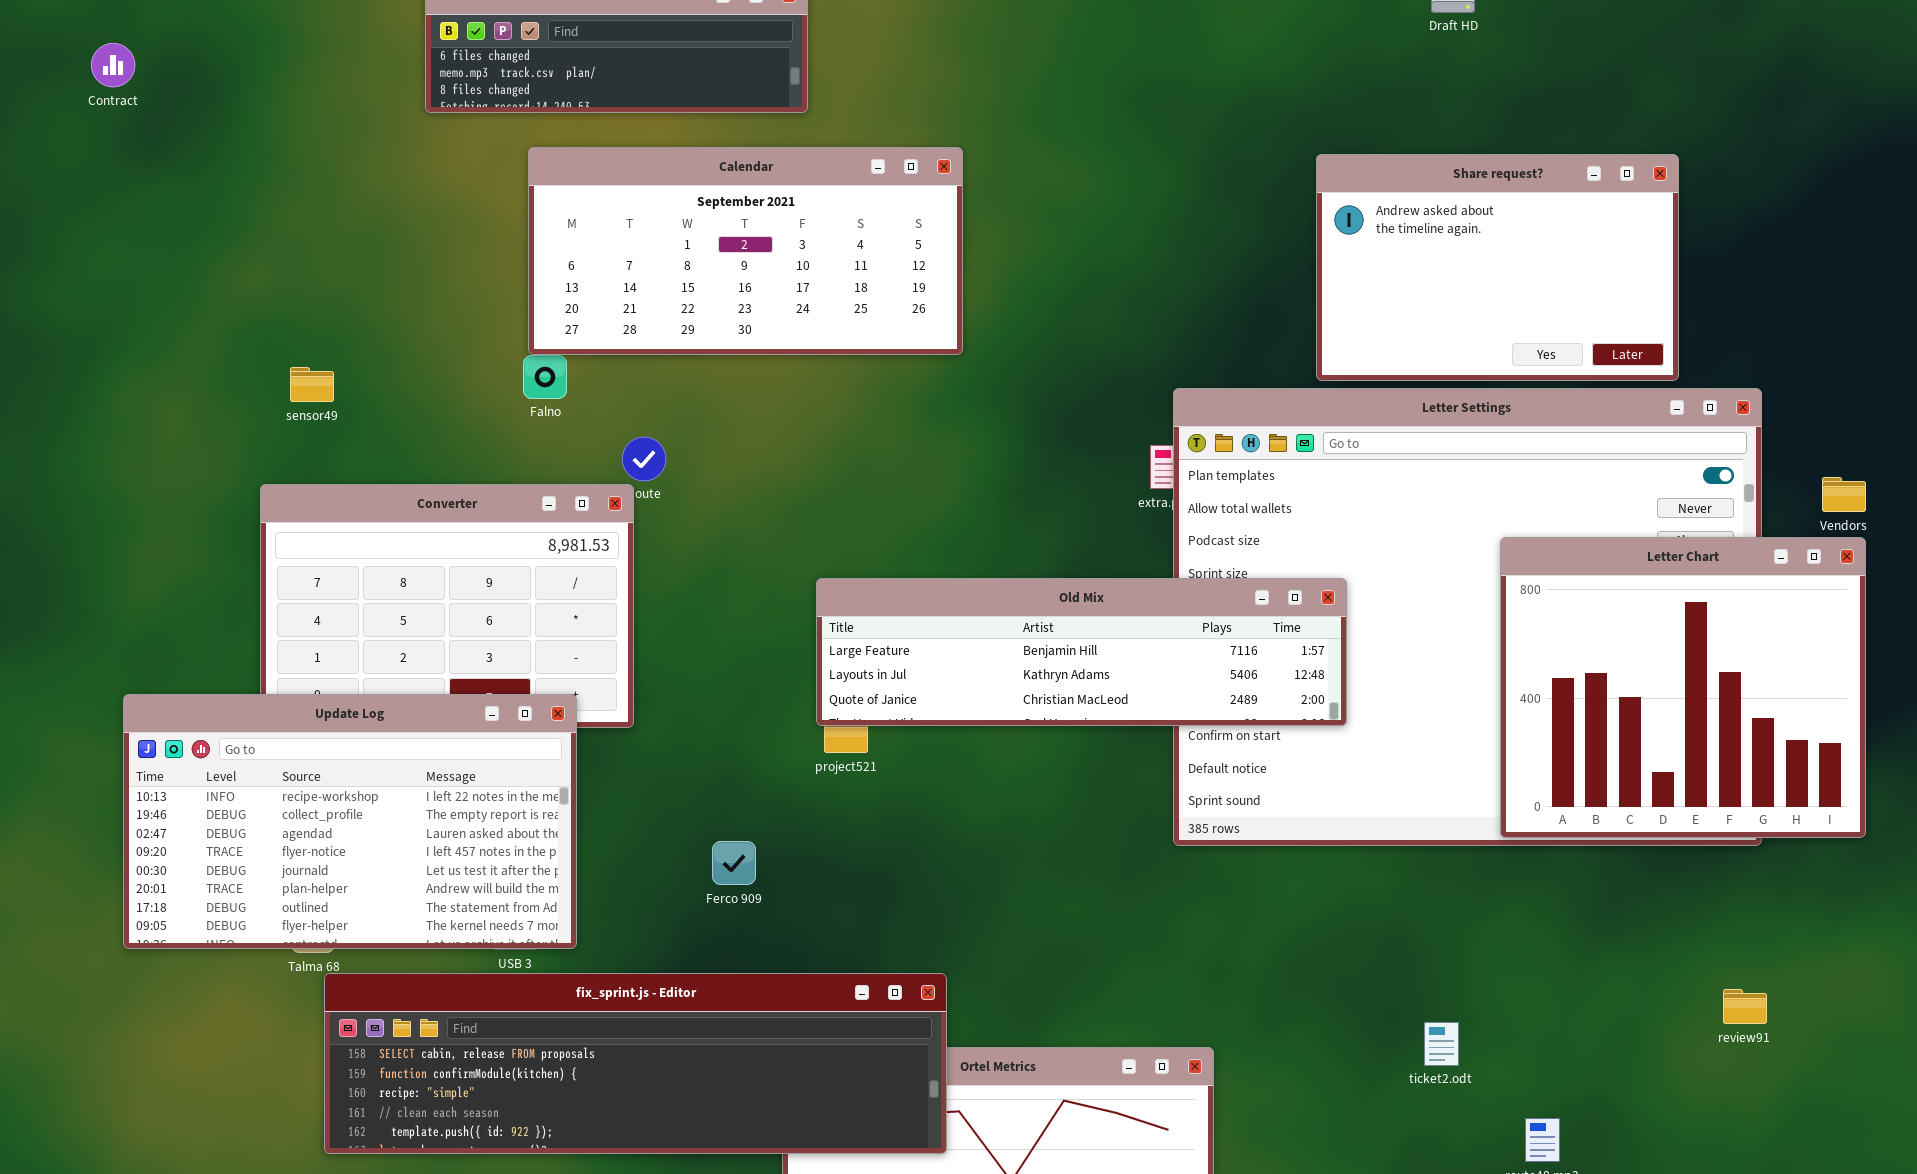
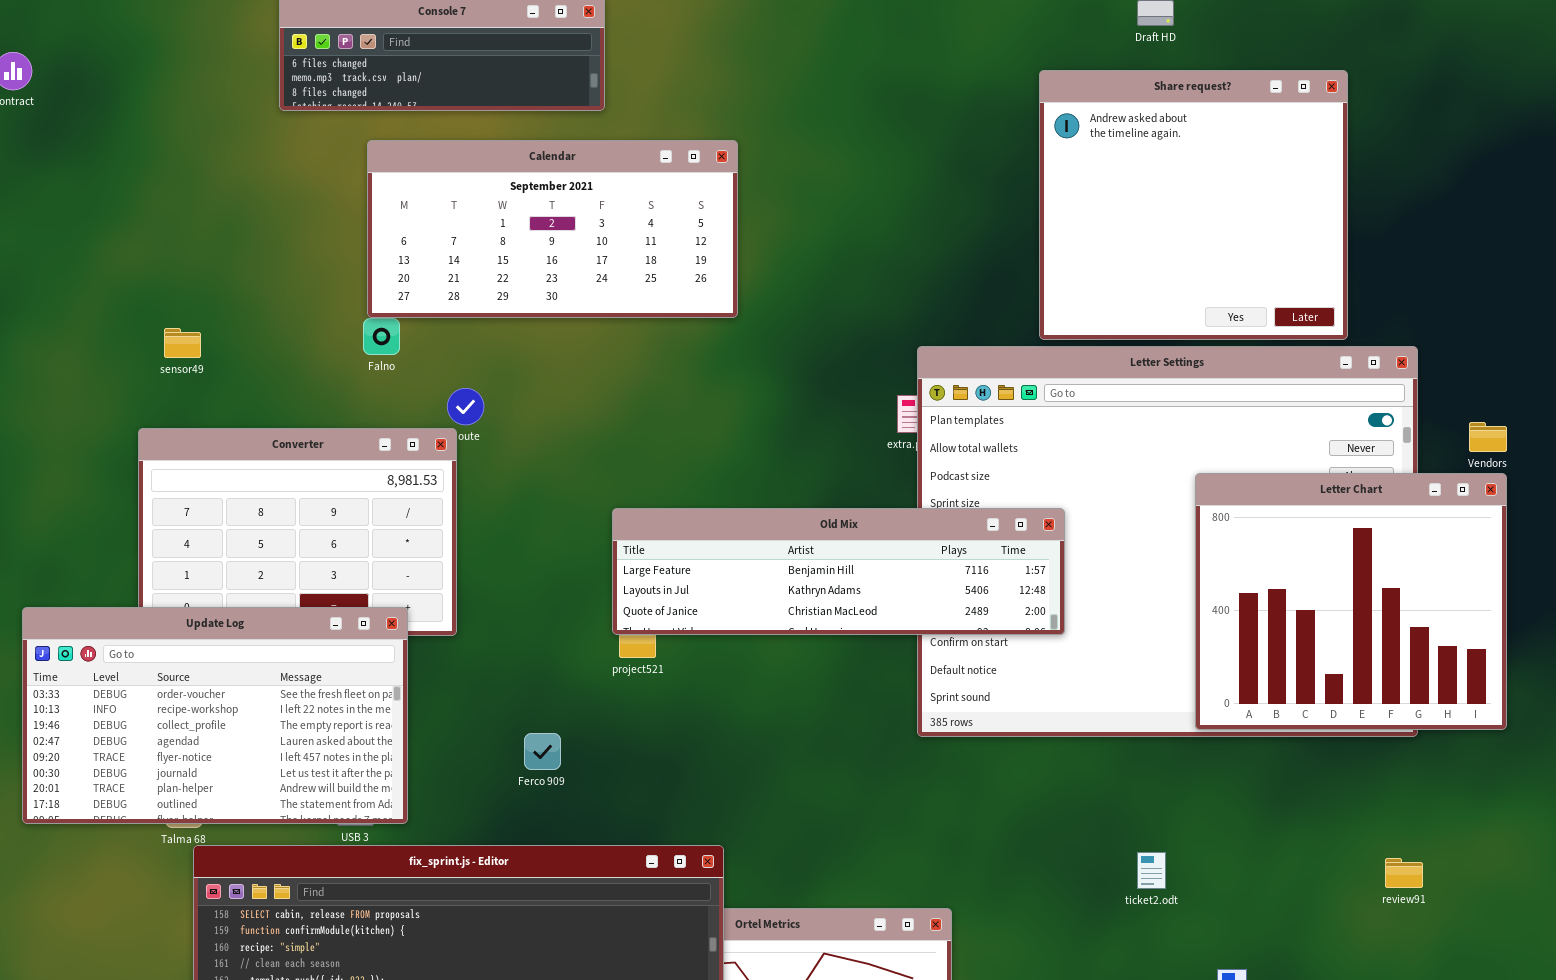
Share request?: [1316,154,1679,381] -> [1039,70,1348,340], resized
Update Log: [123,694,577,949] -> [22,607,408,824], scrolled up 1 row
ticket2.odt: [1424,1022,1459,1066] -> [1137,852,1166,889], moved

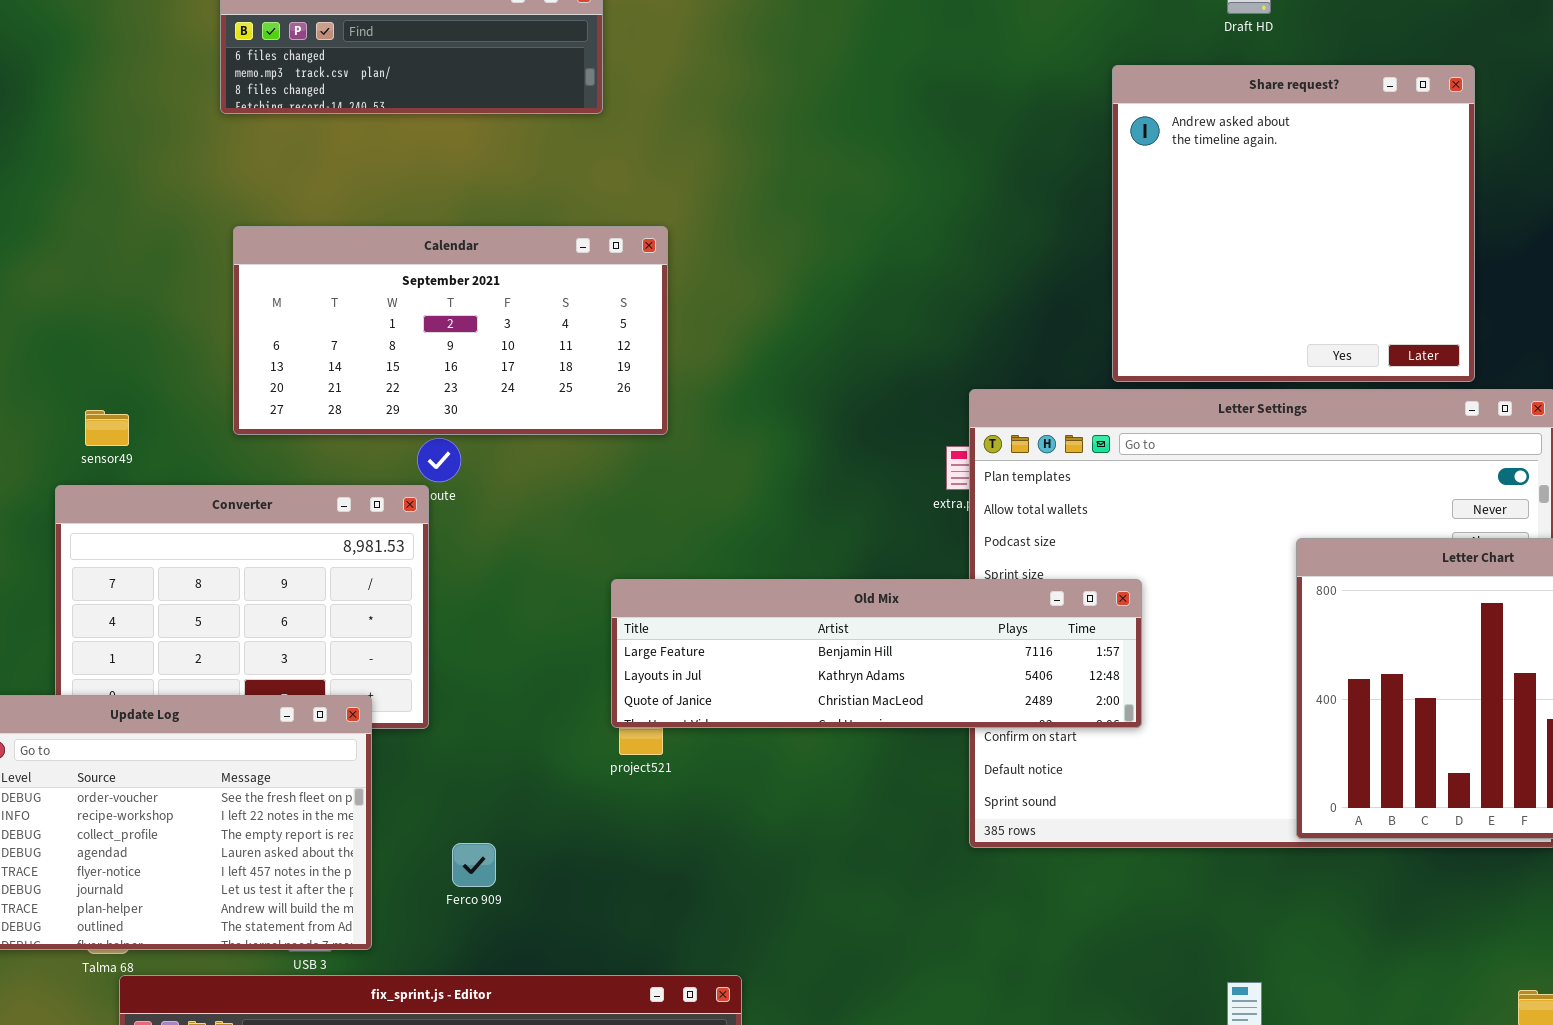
Calendar: [367,140,738,318] -> [233,226,668,435], moved
sensor49: [164,328,201,358] -> [85,410,129,446], moved
Ferco 909: [524,733,561,770] -> [452,843,496,887], moved

